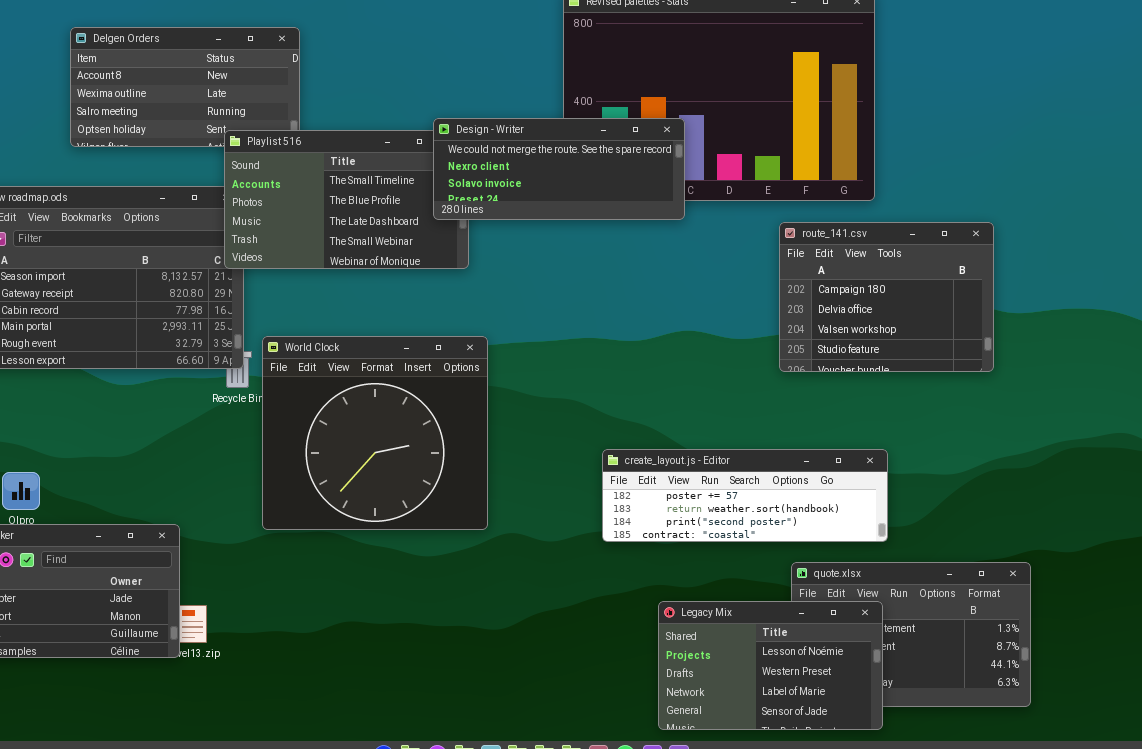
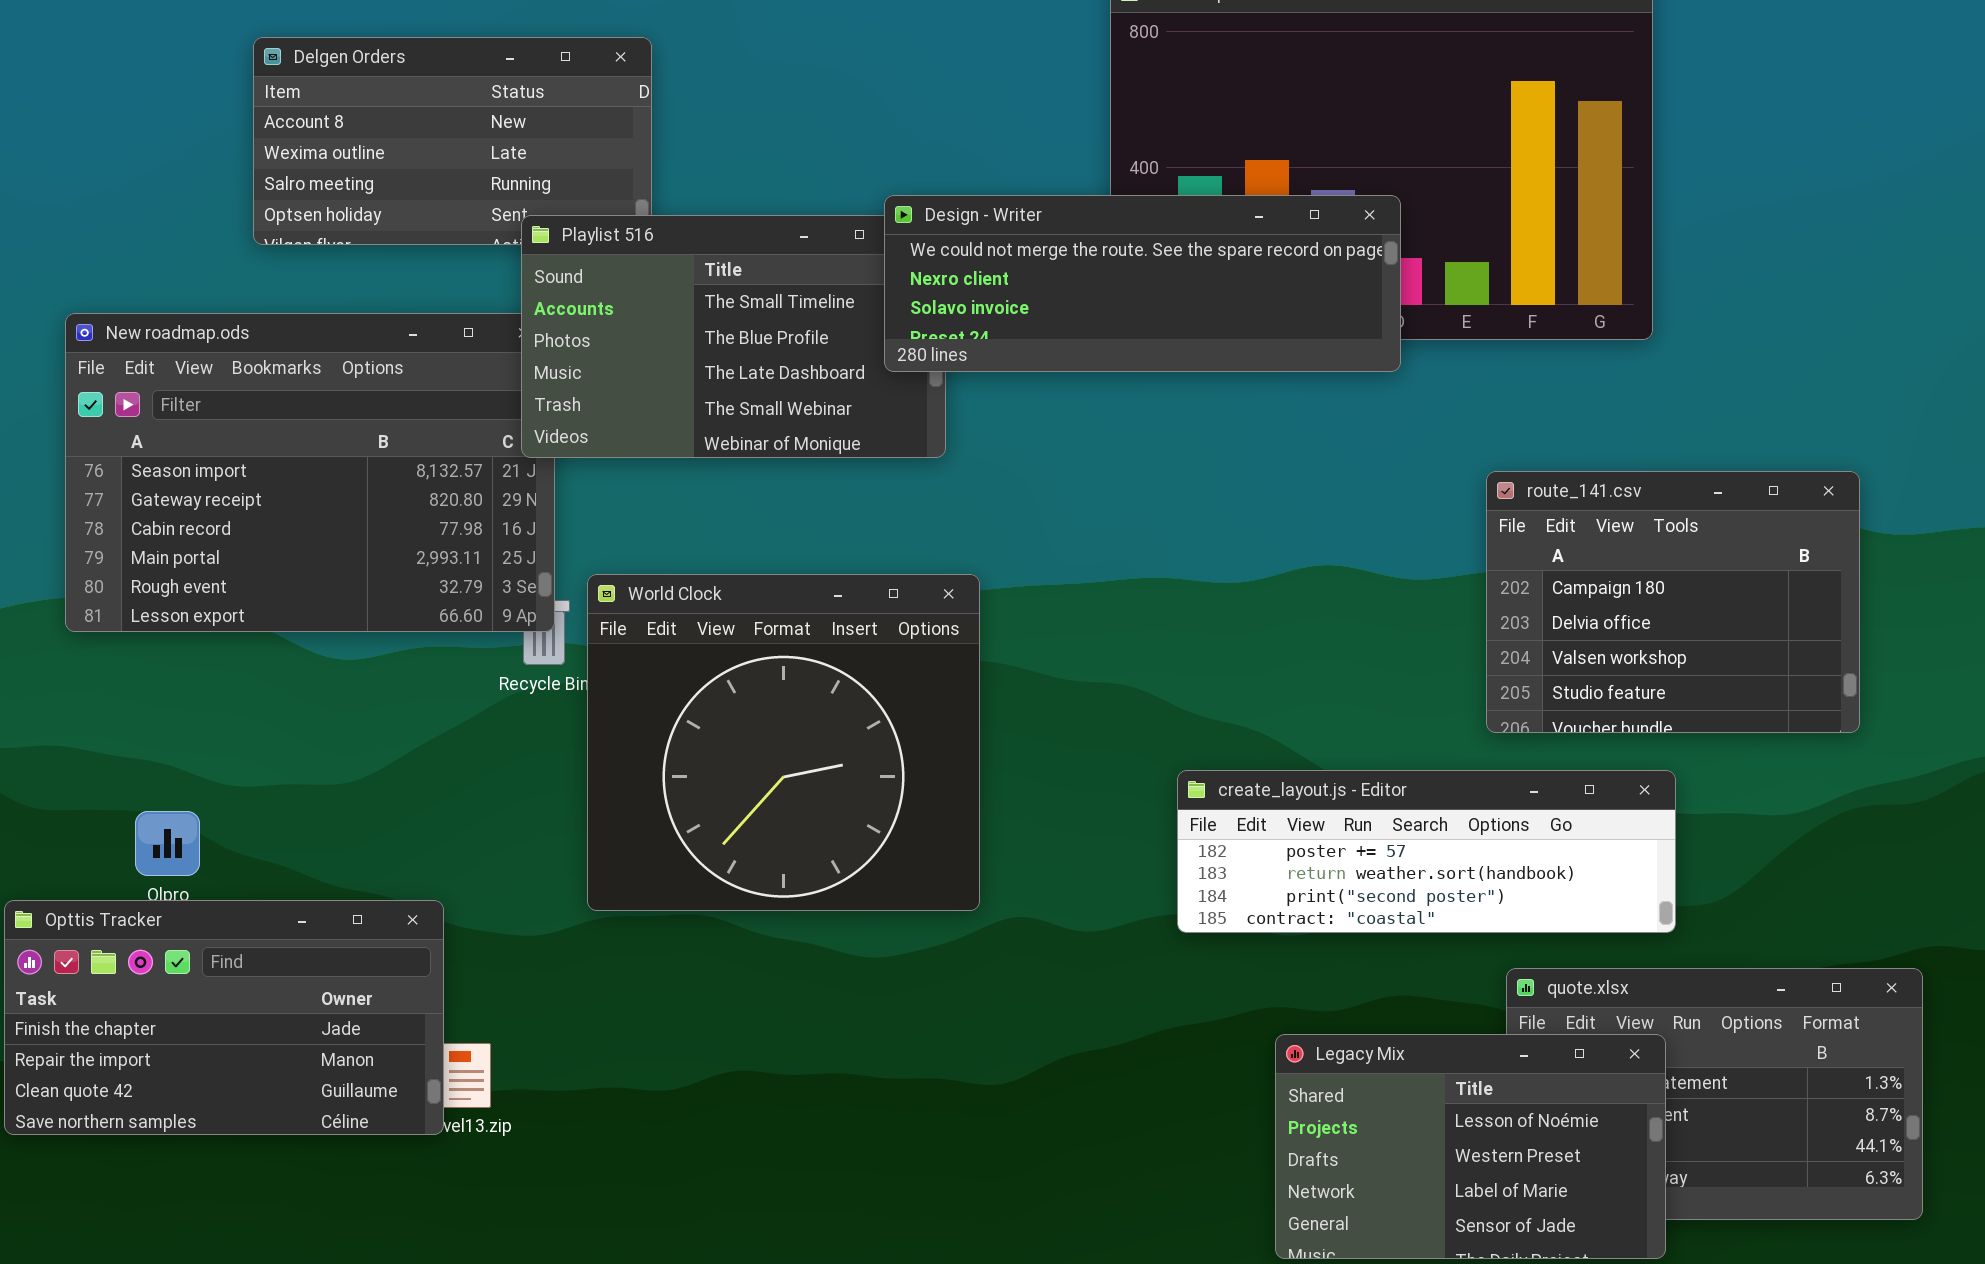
Design - Writer: [433,118,685,220] -> [884,195,1401,372], resized
route_141.csv: [779,222,994,372] -> [1486,471,1860,733], moved

